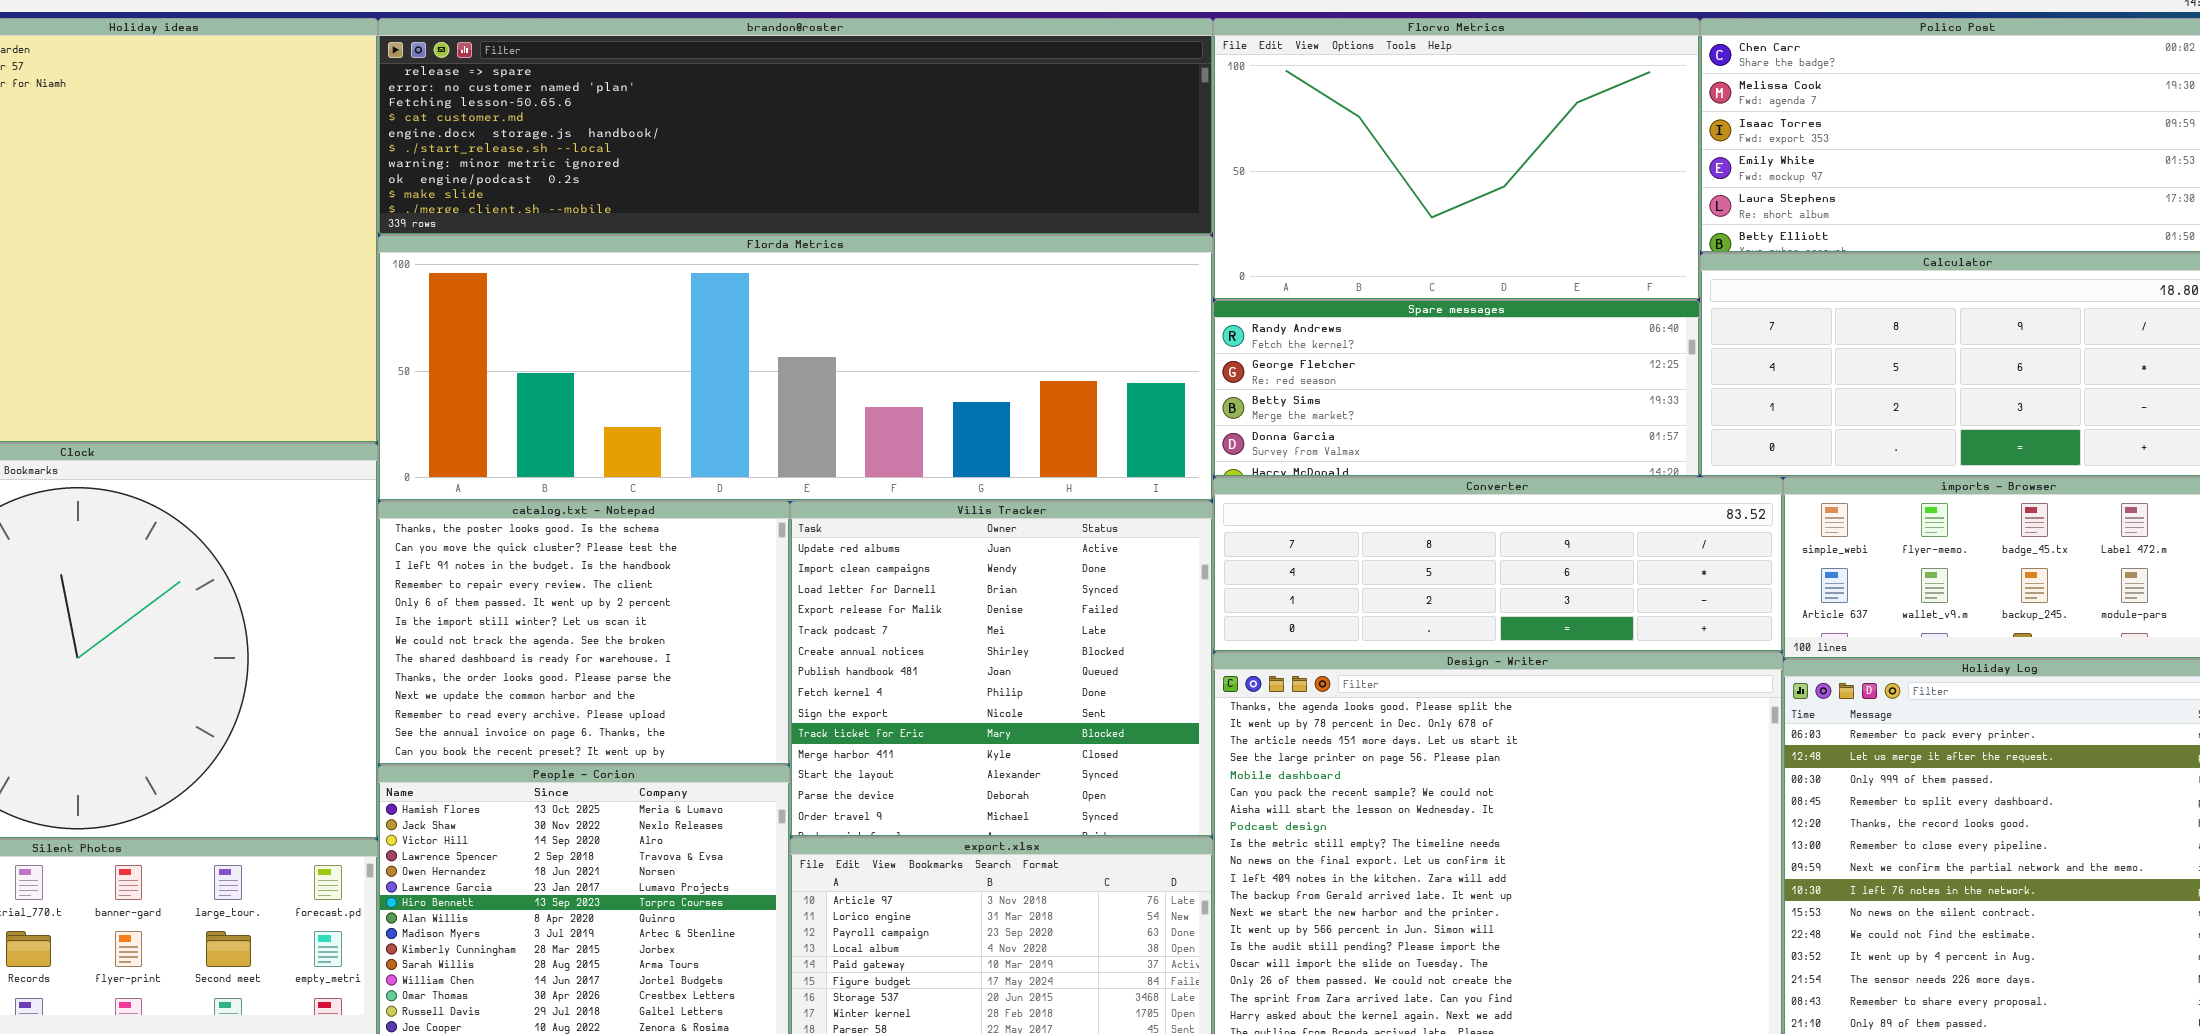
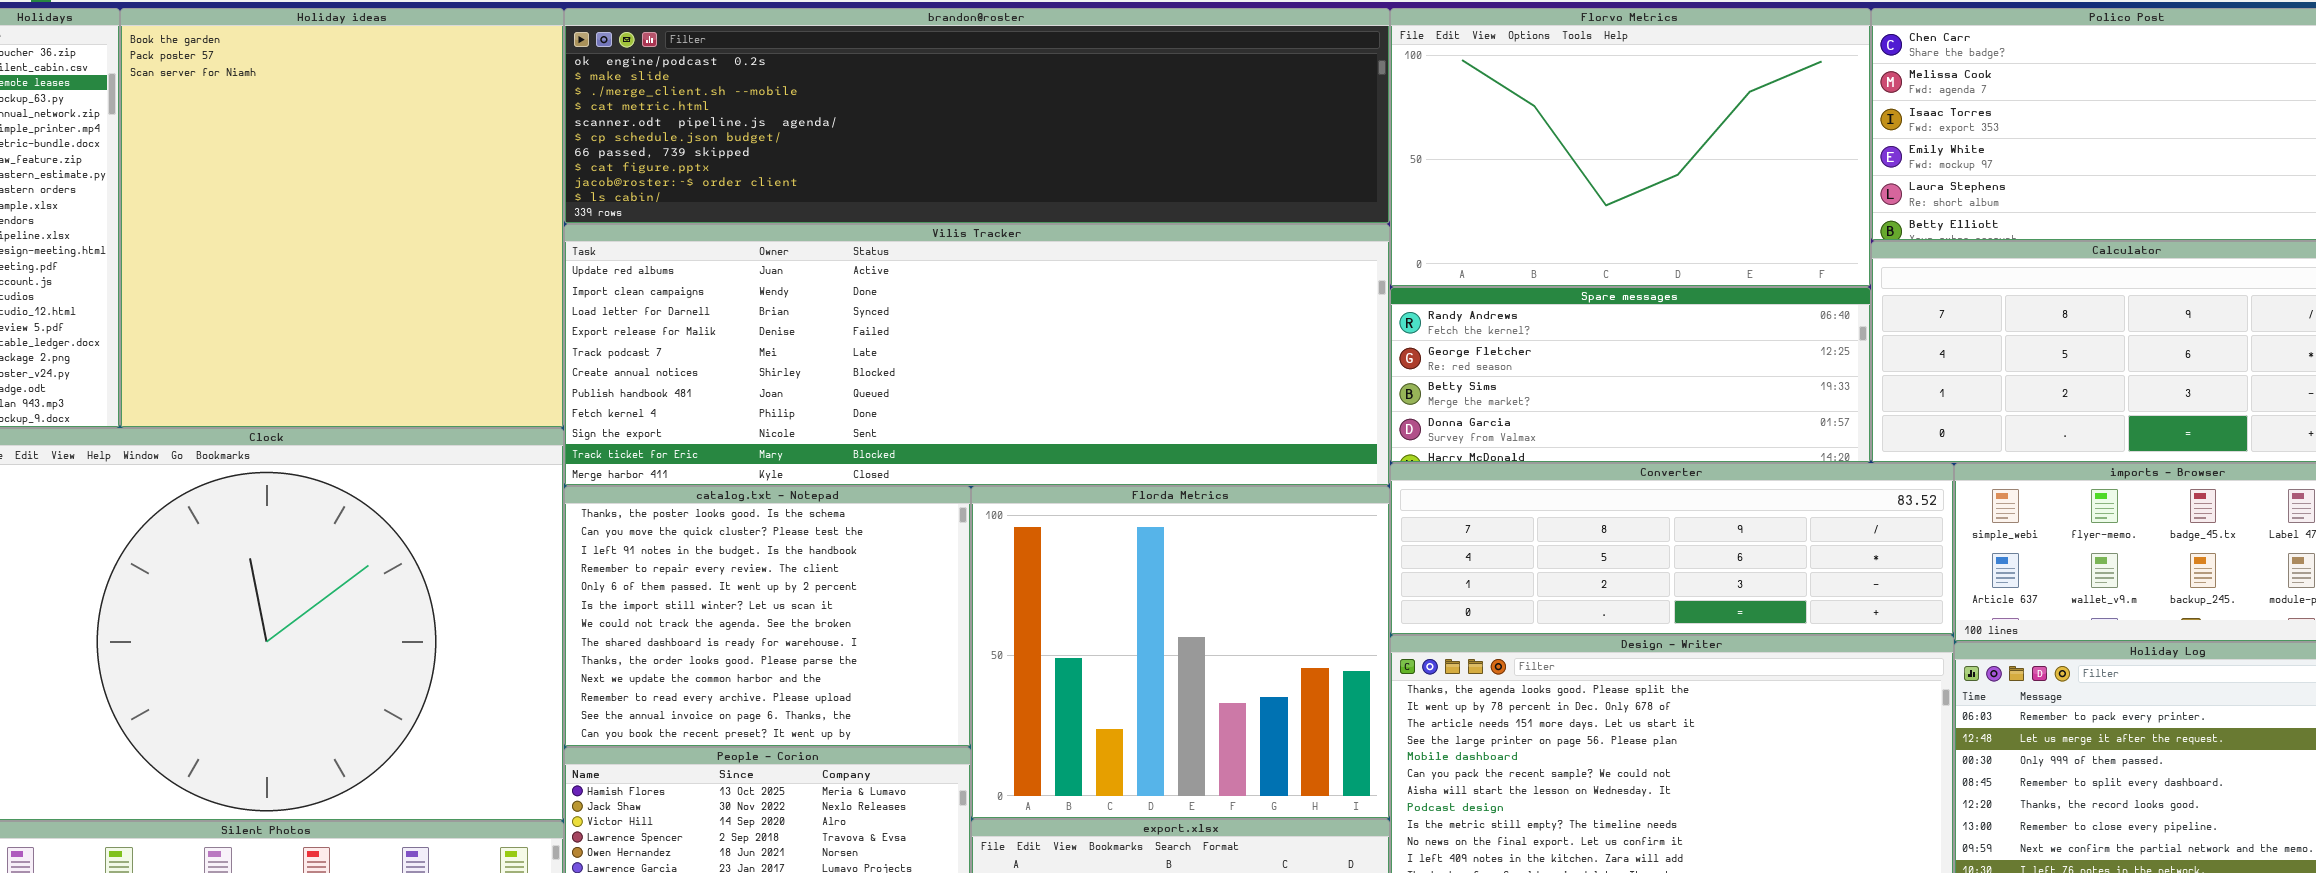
brandon@roster: [378,18,1213,235] -> [564,8,1390,224], scrolled down 7 rows
Florda Metrics: [378,235,1213,501] -> [971,486,1390,819], moved, resized
Vilis Tracker: [790,501,1213,837] -> [564,224,1390,486], moved, resized

